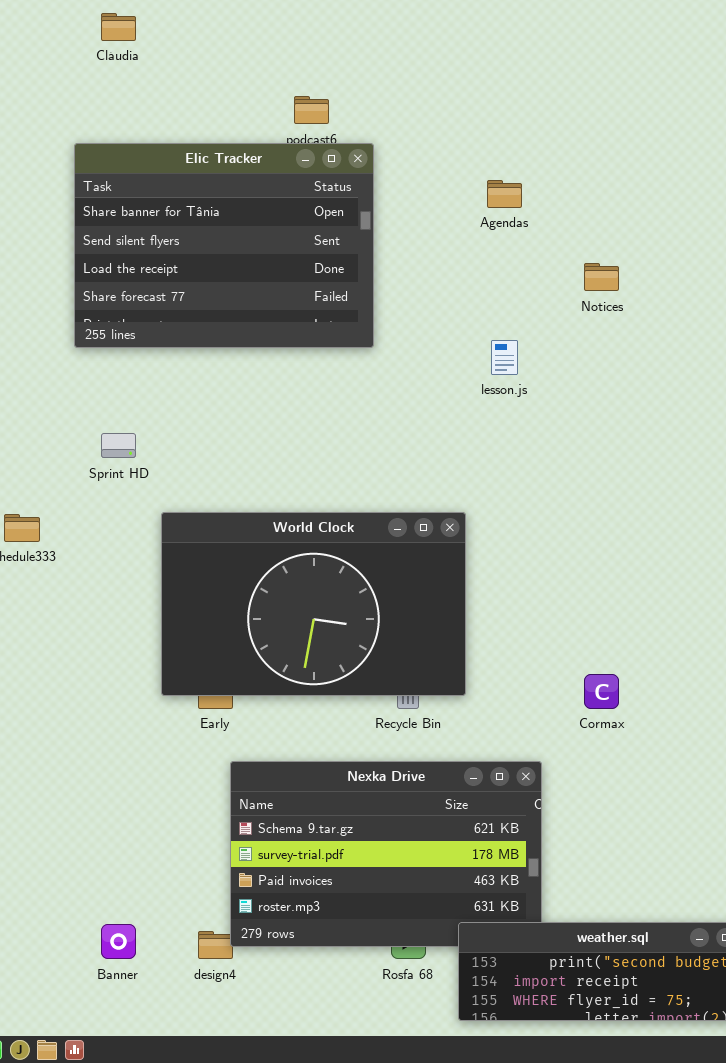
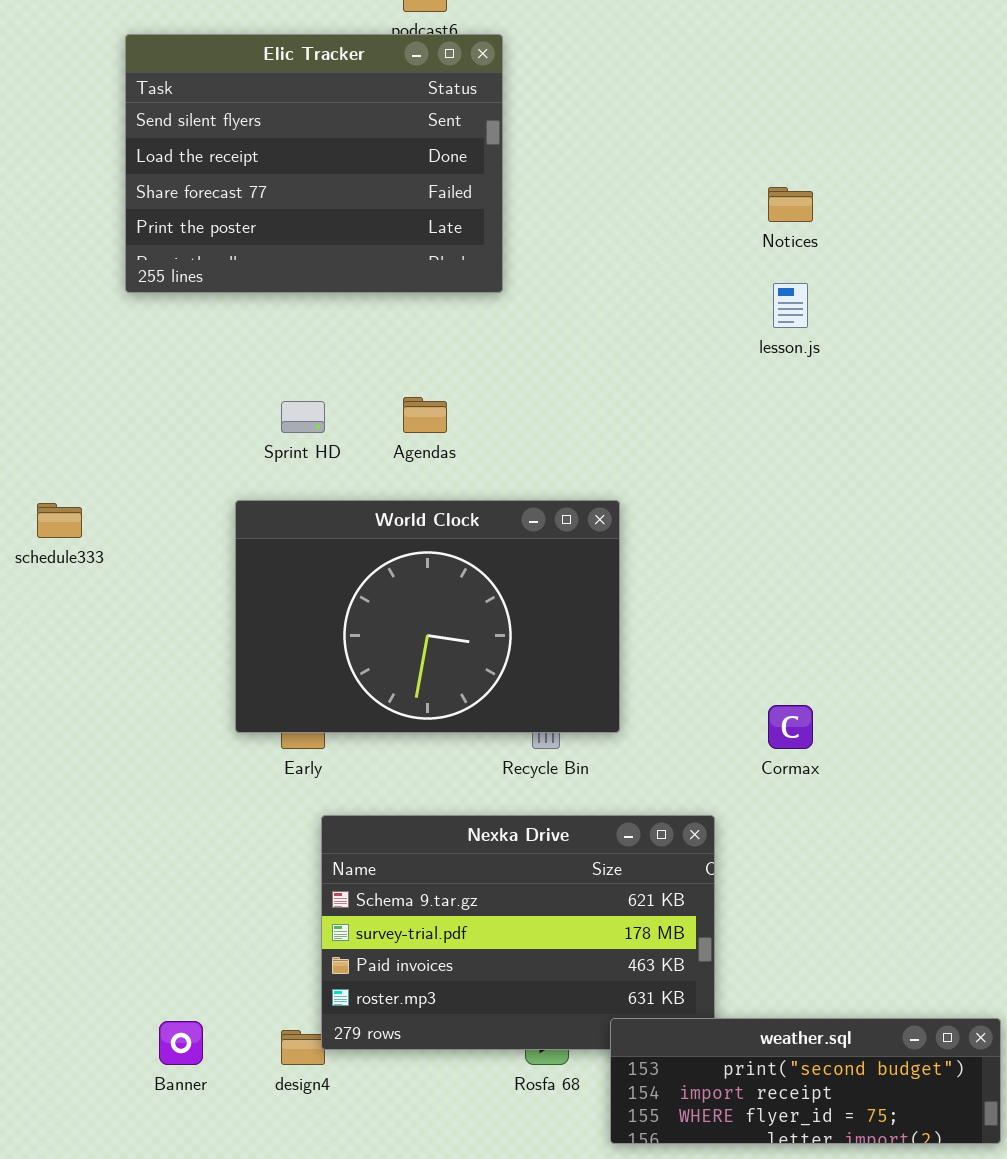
Elic Tracker: [74,143,374,348] -> [125,34,503,293], scrolled down 1 row
Agendas: [487,180,522,208] -> [403,397,447,433], moved
lesson.js: [491,340,518,375] -> [773,283,808,328], moved
Sprint HD: [101,433,136,458] -> [281,401,325,433], moved

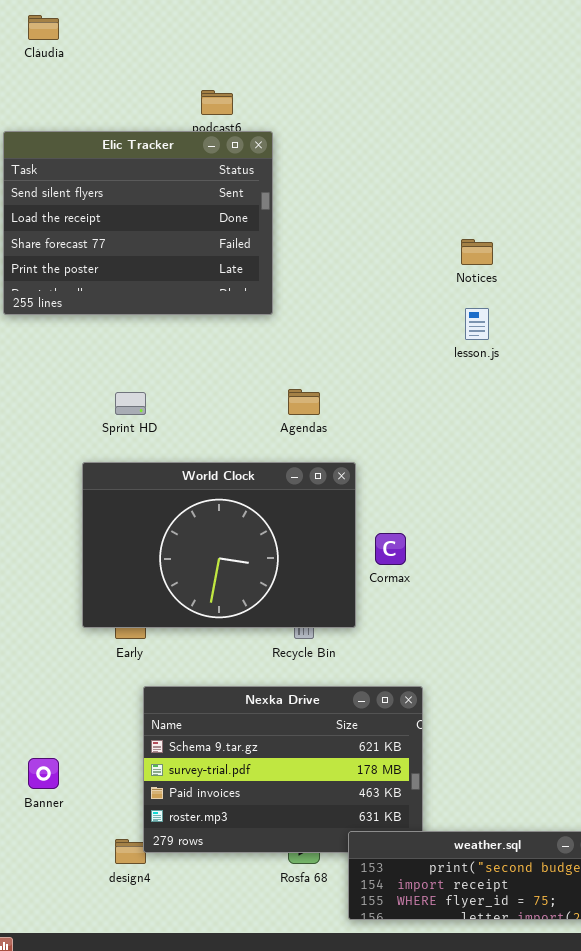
Agendas: [403,397,447,433] -> [288,389,320,415], moved
Cormax: [768,705,813,749] -> [375,533,406,565], moved
Banner: [159,1021,203,1065] -> [28,758,59,789], moved

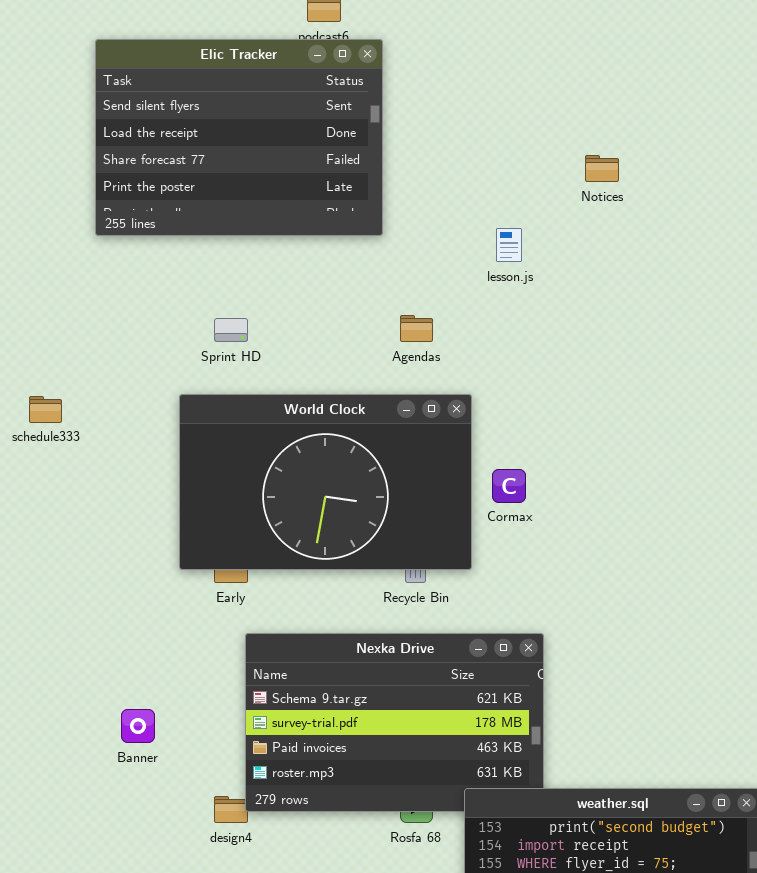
lesson.js: [465,308,489,340] -> [496,228,522,262], moved

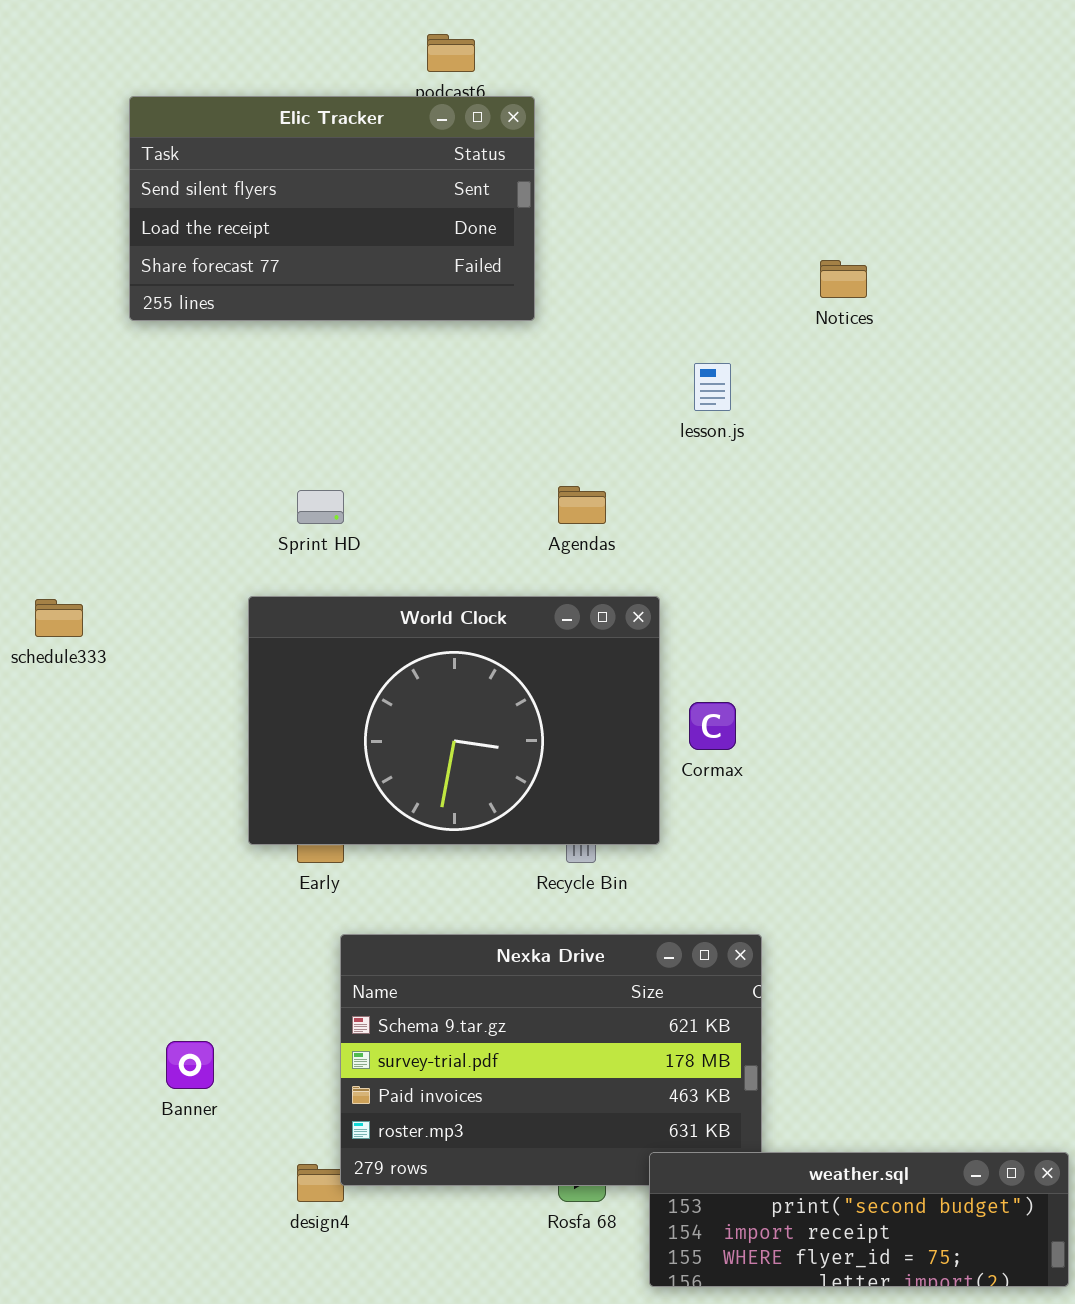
Elic Tracker: [95,39,383,236] -> [129,96,535,321], resized

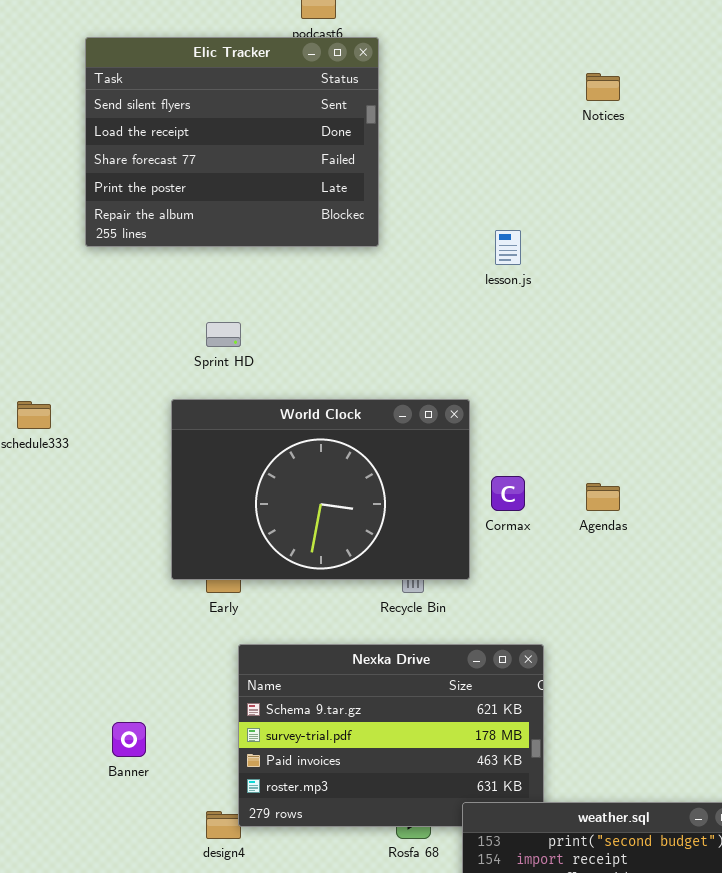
Elic Tracker: [129,96,535,321] -> [85,37,379,247], resized
Notices: [820,260,867,298] -> [586,73,620,101], moved
Agendas: [558,486,606,524] -> [586,483,620,511], moved

